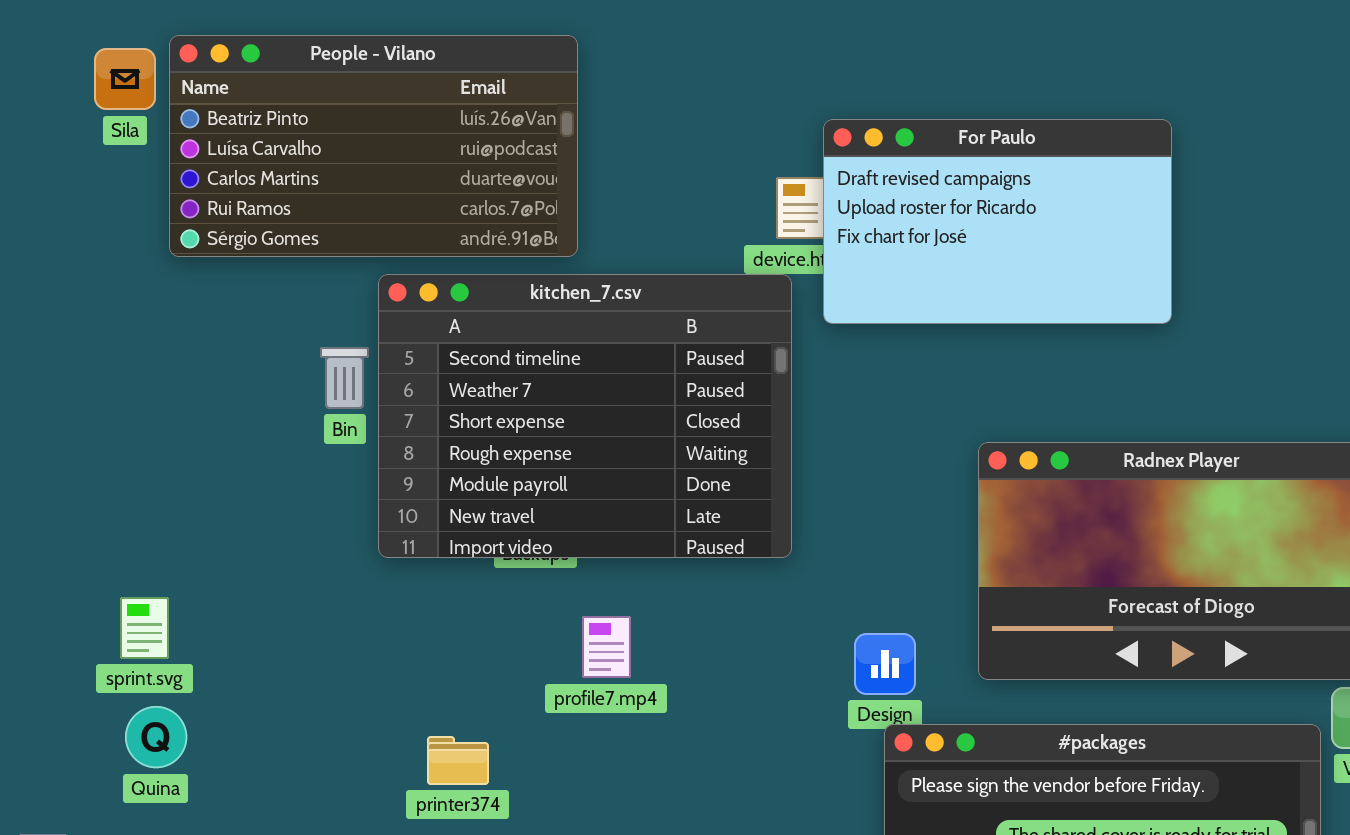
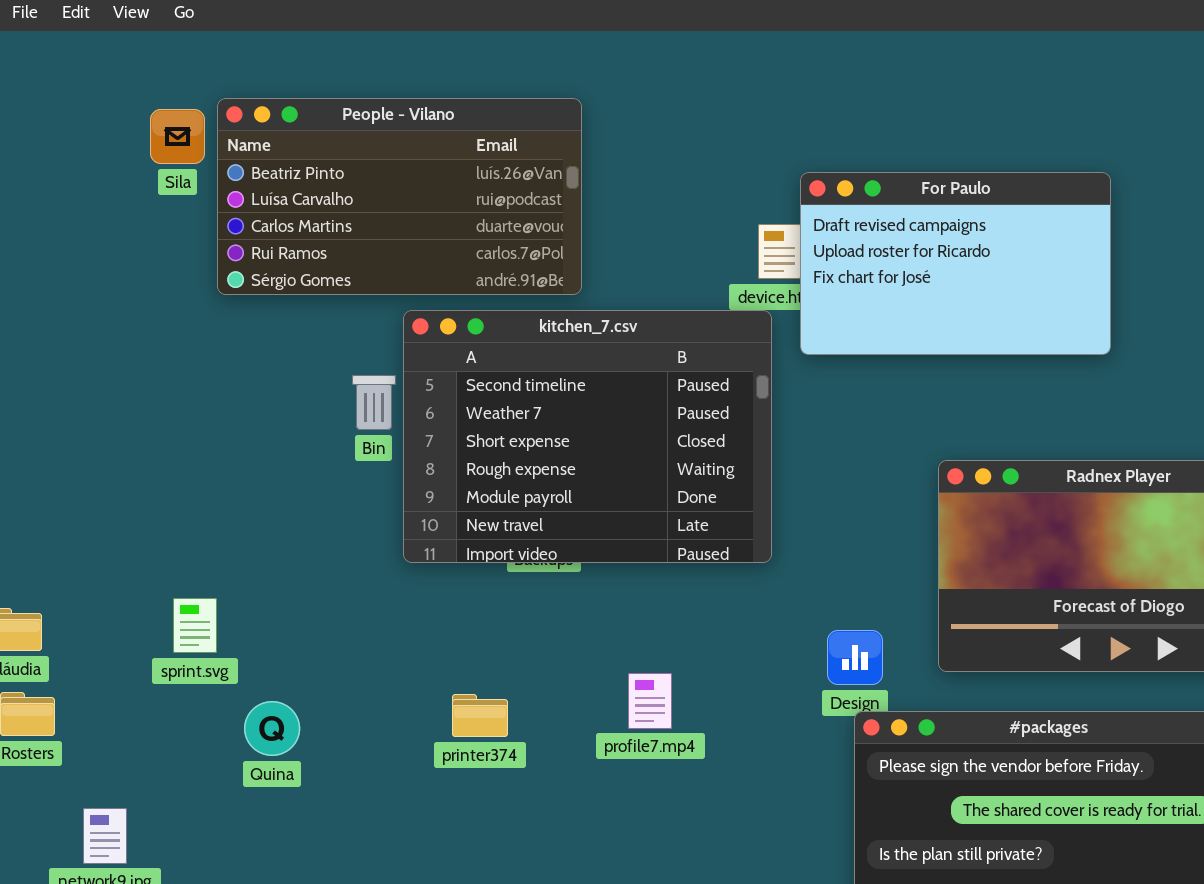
profile7.mp4: [582,616,631,678] -> [628,673,672,729], moved
Quina: [125,706,187,768] -> [244,701,300,756], moved
printer374: [427,736,489,785] -> [452,694,508,737], moved

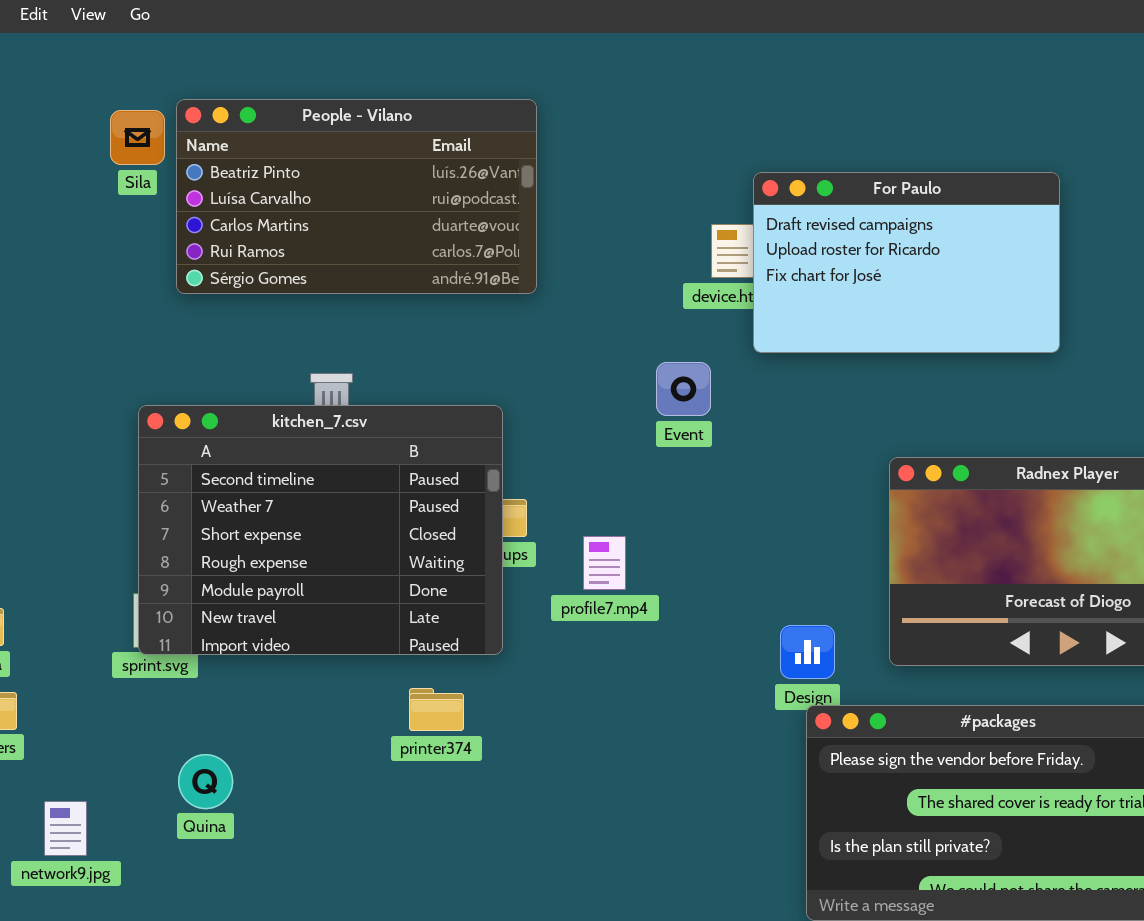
kitchen_7.csv: [403,310,772,563] -> [138,405,503,655], moved
profile7.mp4: [628,673,672,729] -> [583,536,626,590], moved
Quina: [244,701,300,756] -> [178,754,233,809], moved

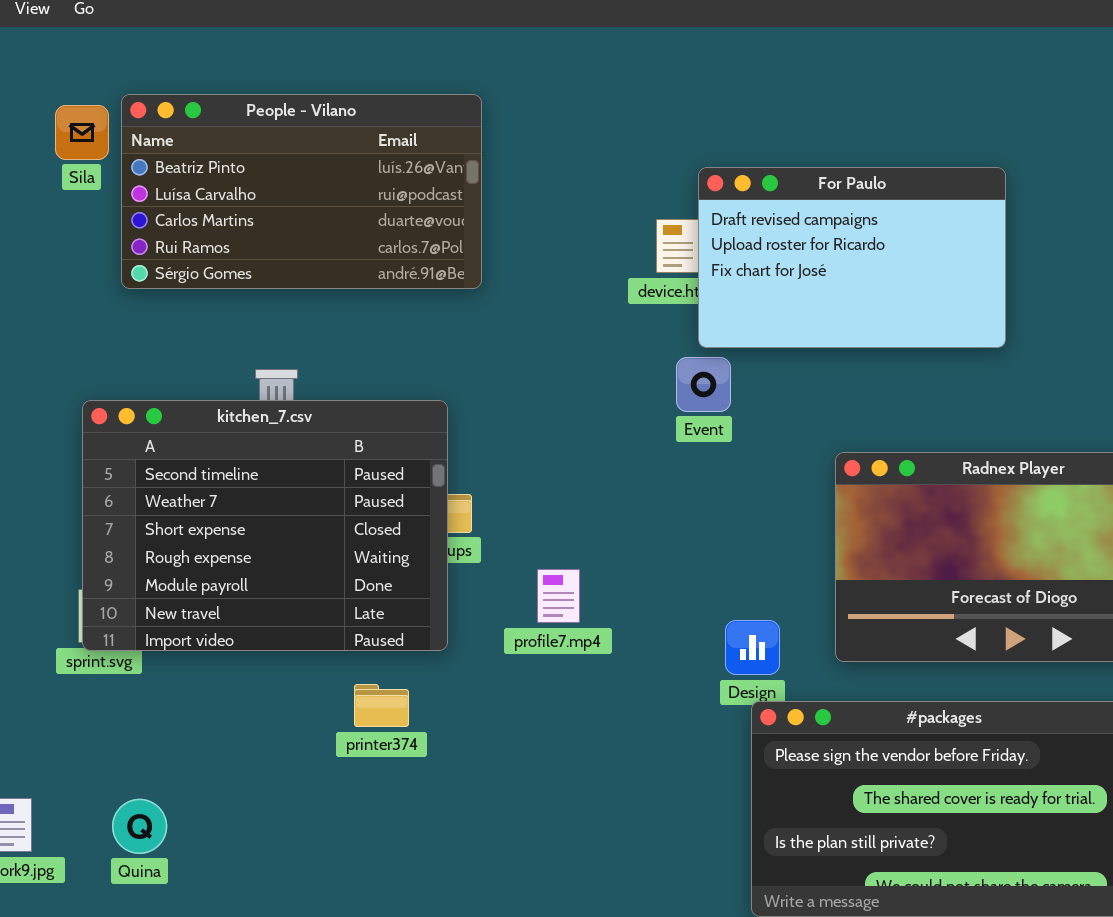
Event: [656,362,711,416] -> [676,357,731,412], moved
profile7.mp4: [583,536,626,590] -> [537,569,580,623], moved
Quina: [178,754,233,809] -> [112,799,167,854], moved

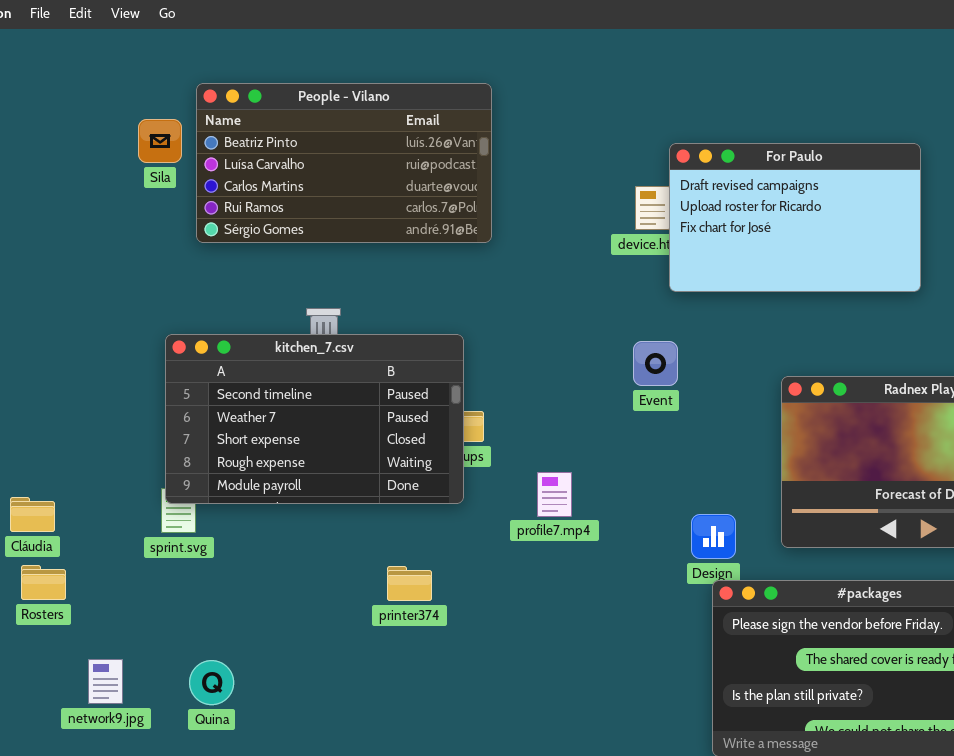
Sila: [55,105,109,160] -> [138,119,182,163], moved
Event: [676,357,731,412] -> [633,341,678,386], moved
kitchen_7.csv: [82,400,448,651] -> [165,334,464,504], resized

